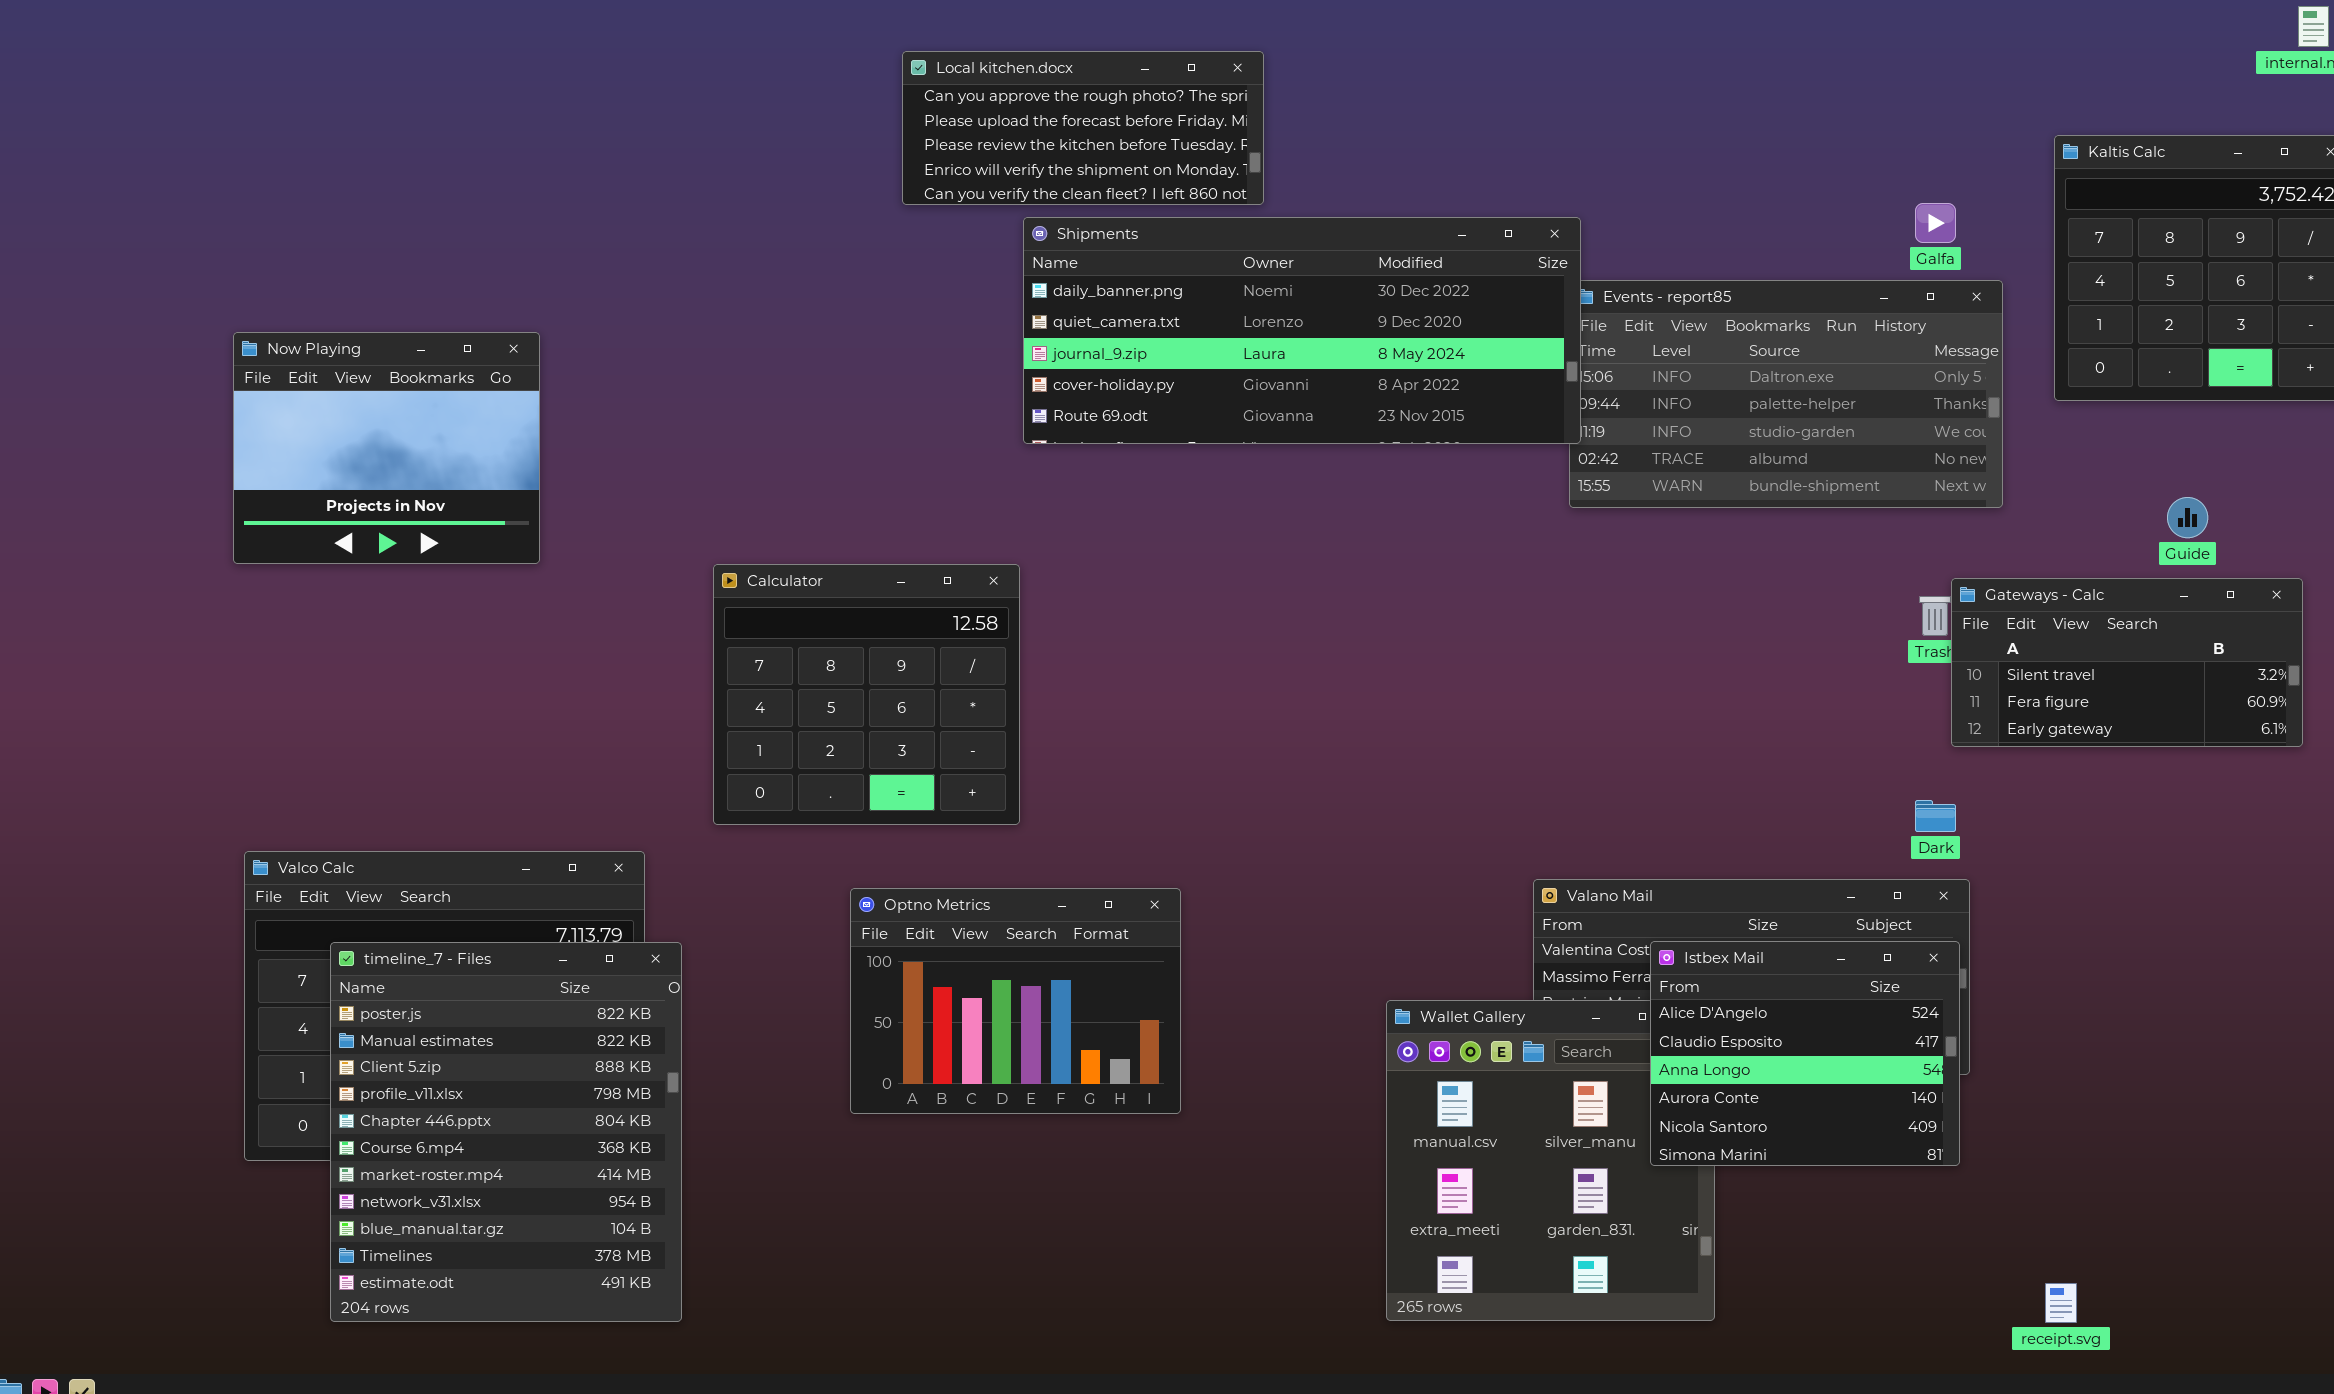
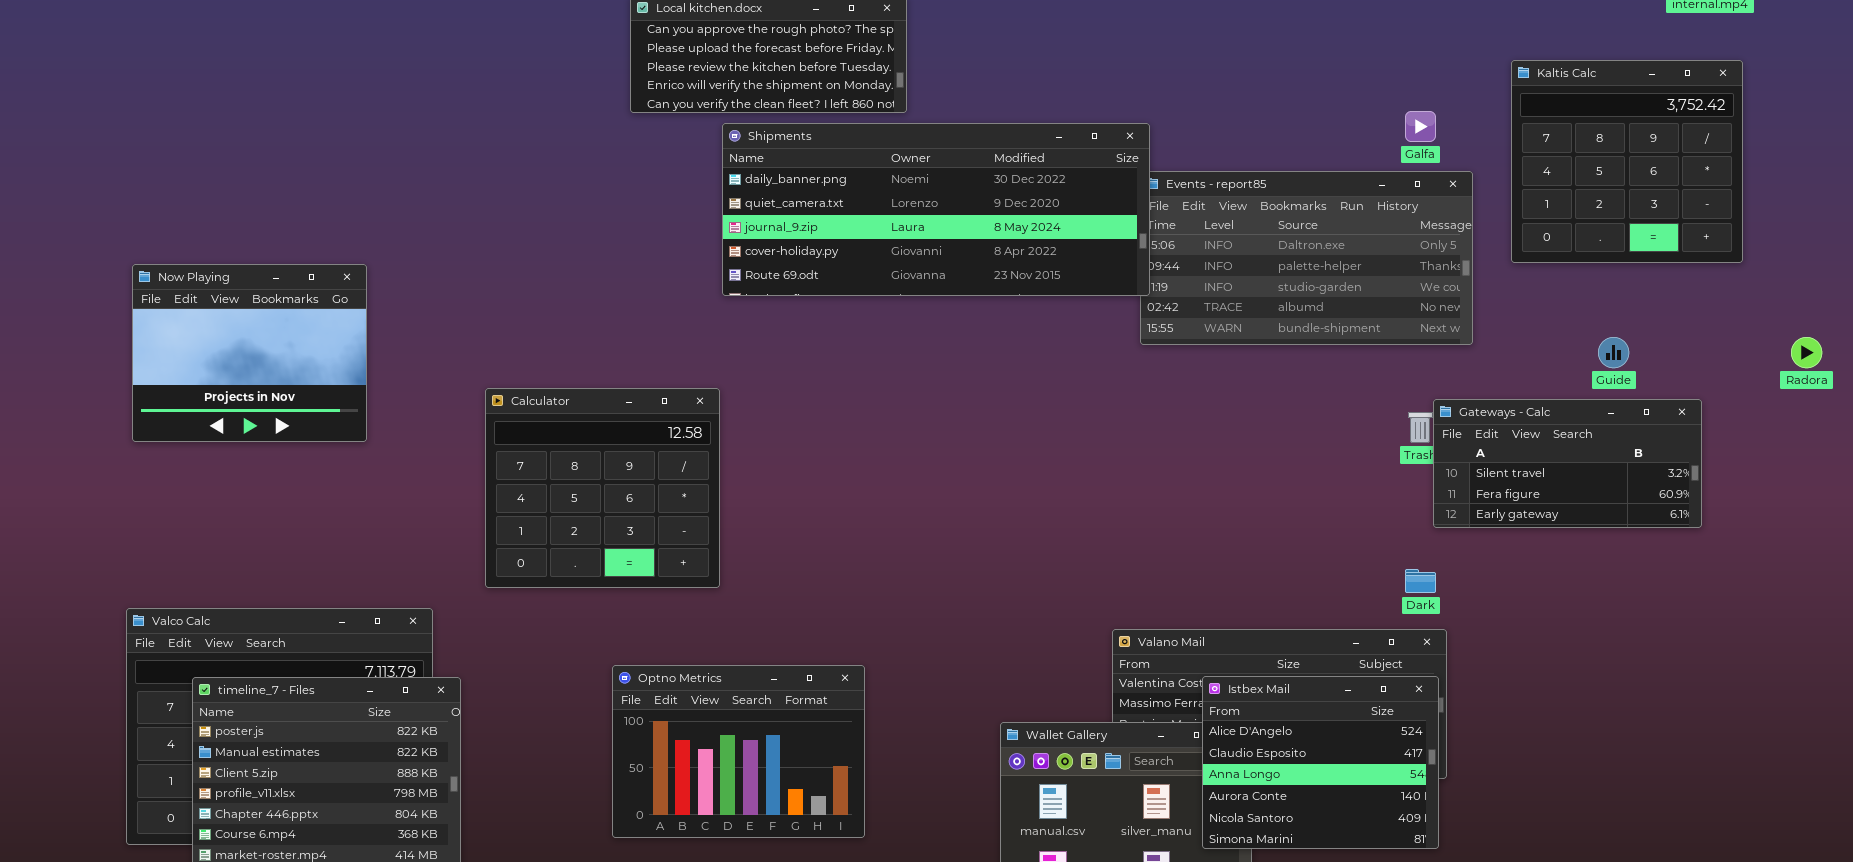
Now Playing: [233,332,540,564] -> [132,264,367,442], moved
Optno Metrics: [850,888,1181,1114] -> [612,665,865,838], moved

